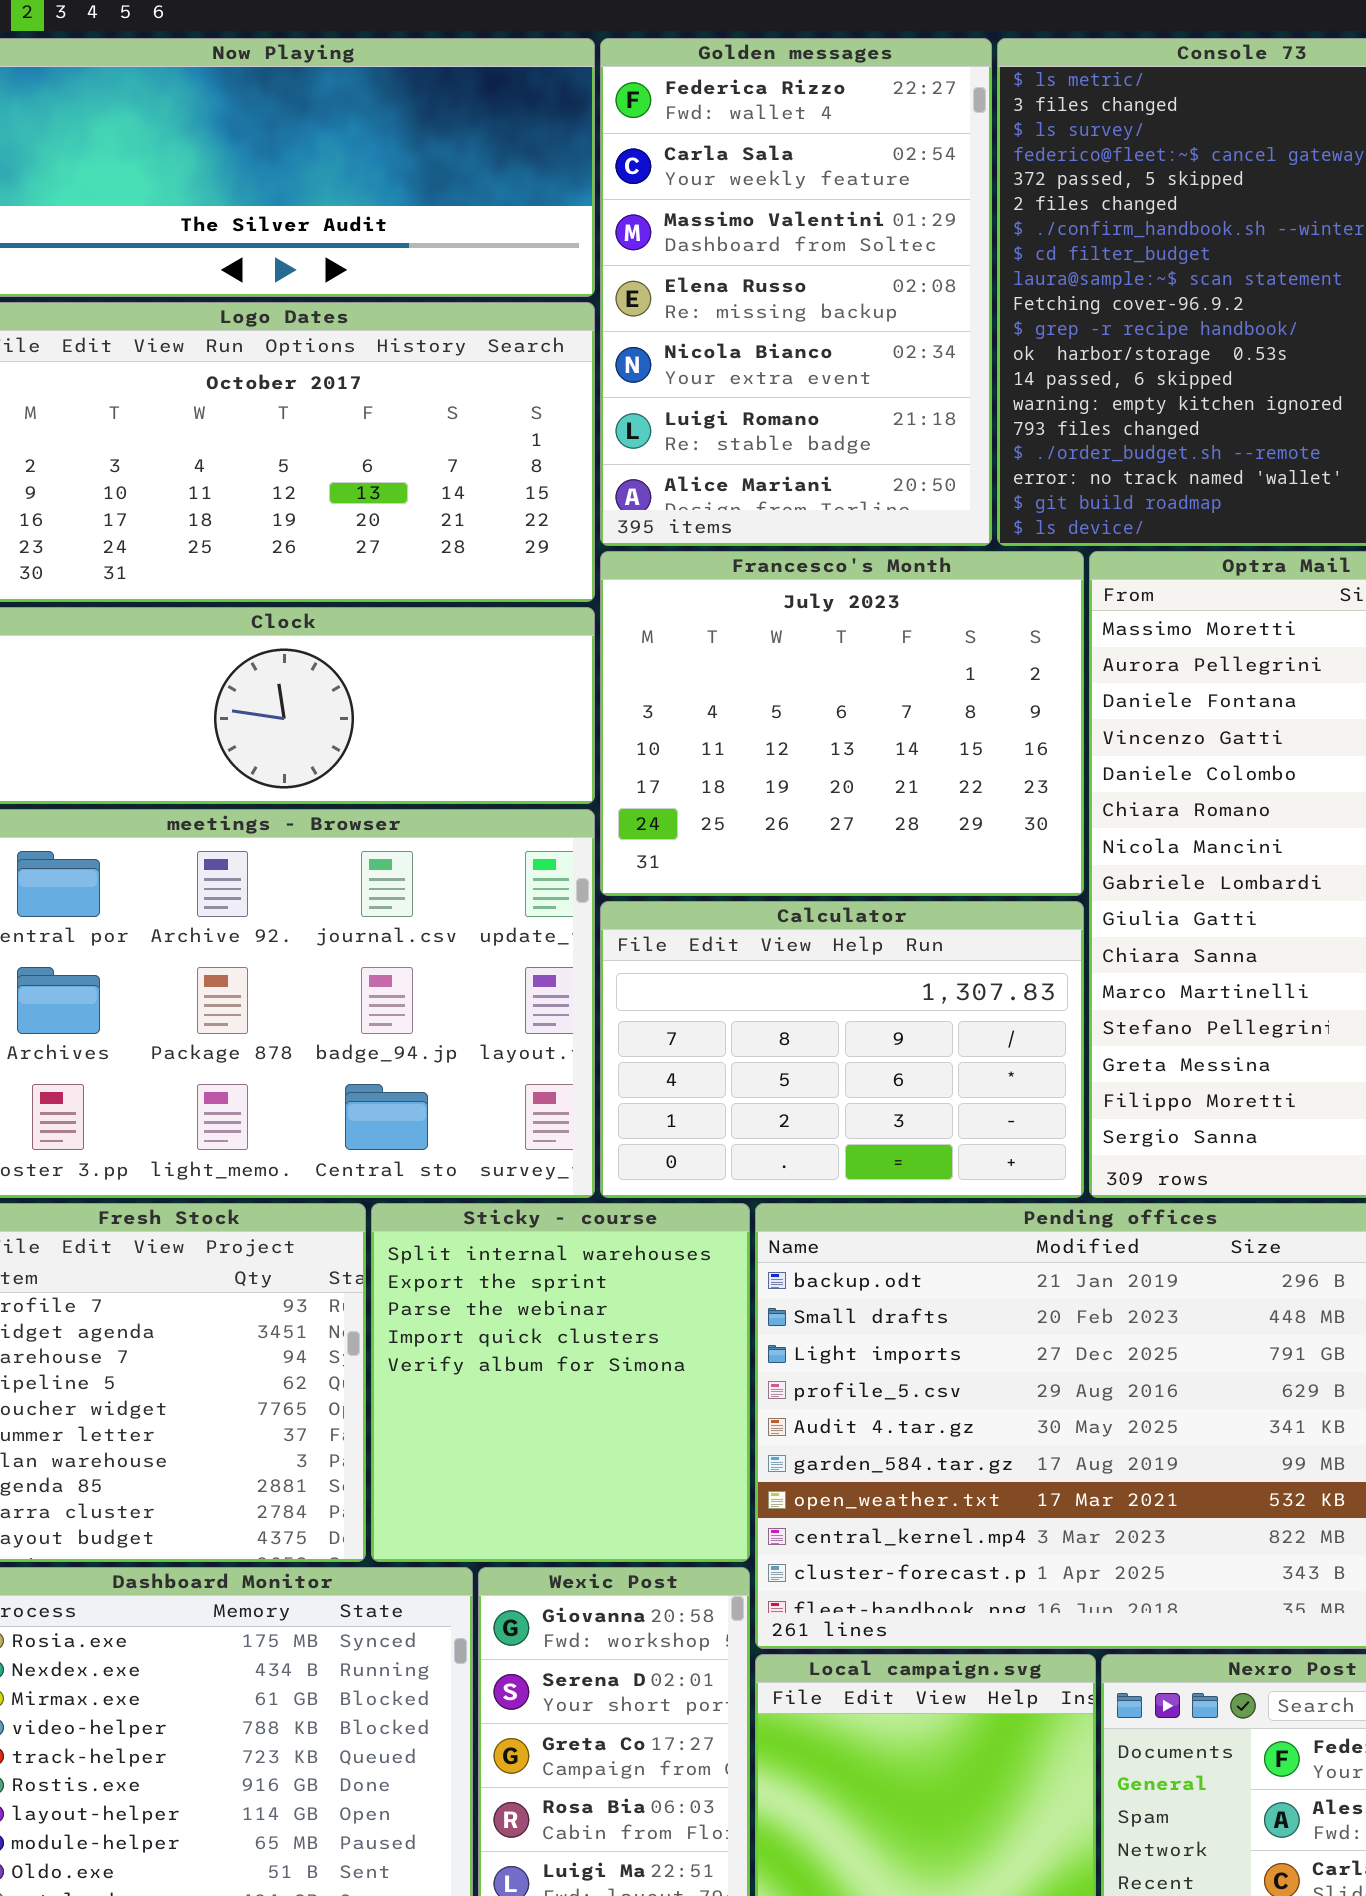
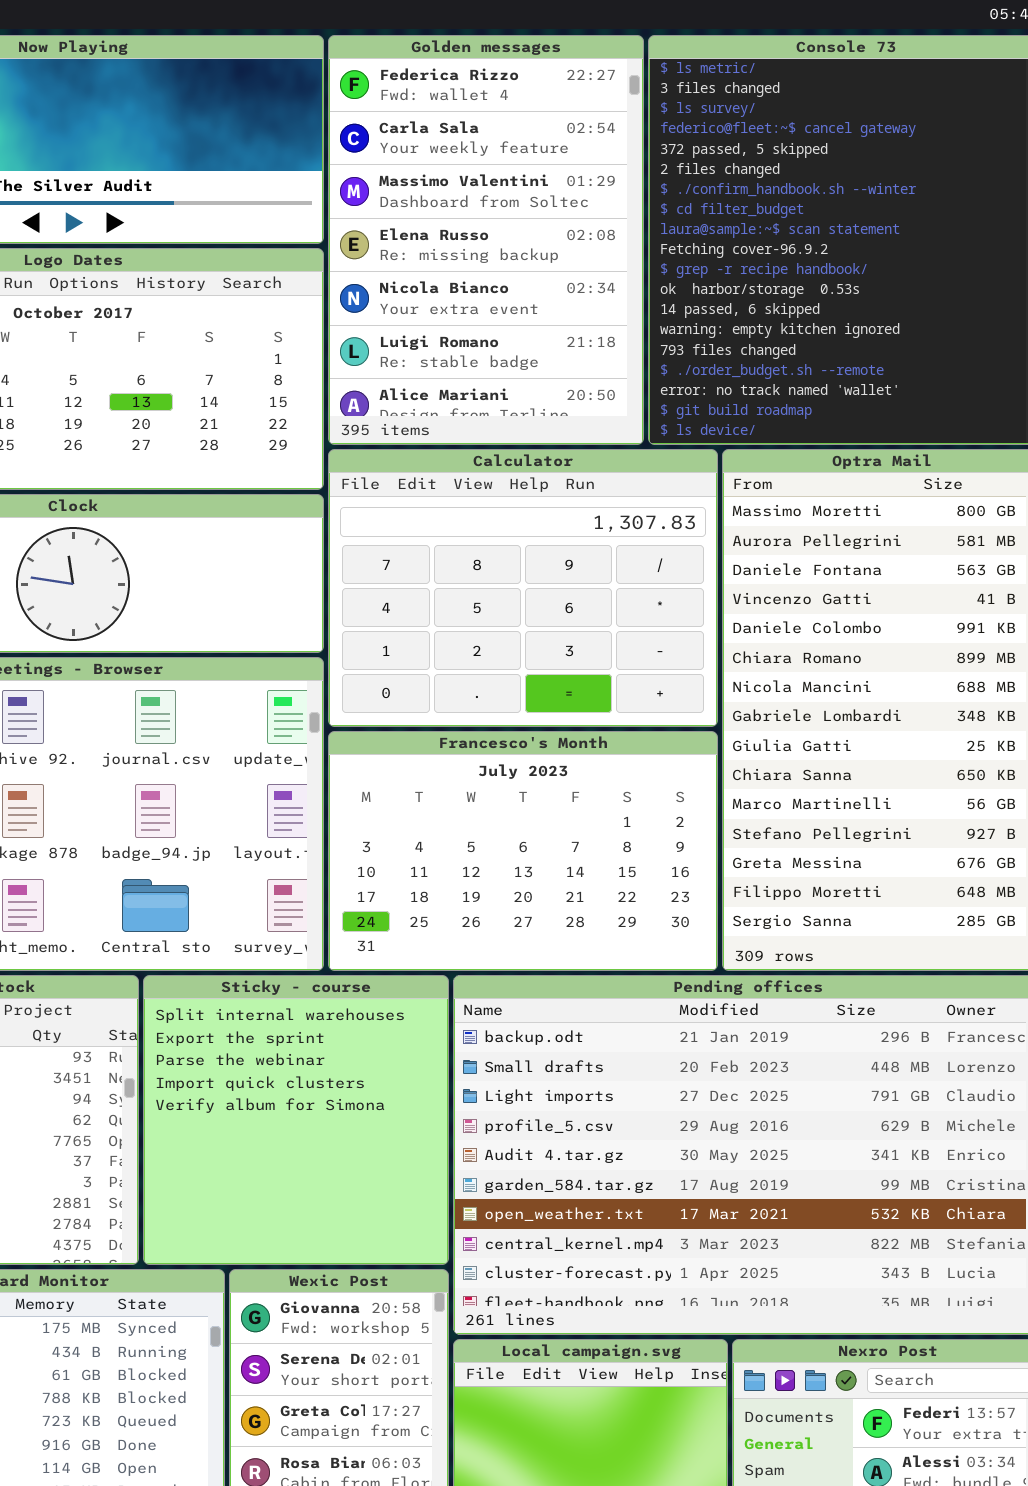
Francesco's Month: [600,551,1084,896] -> [328,731,718,971], moved, resized
Calculator: [600,901,1084,1198] -> [328,449,718,727], moved, resized

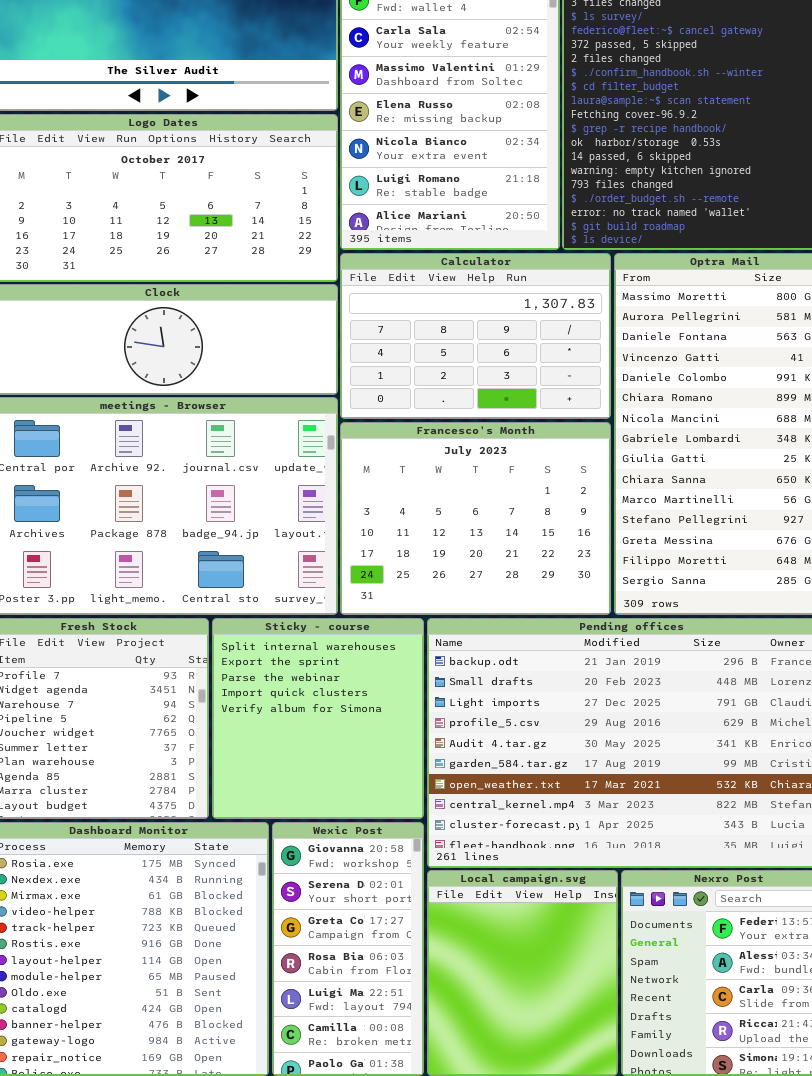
Calculator: [328,449,718,727] -> [340,253,611,419], resized
Francesco's Month: [328,731,718,971] -> [340,422,611,615], resized

